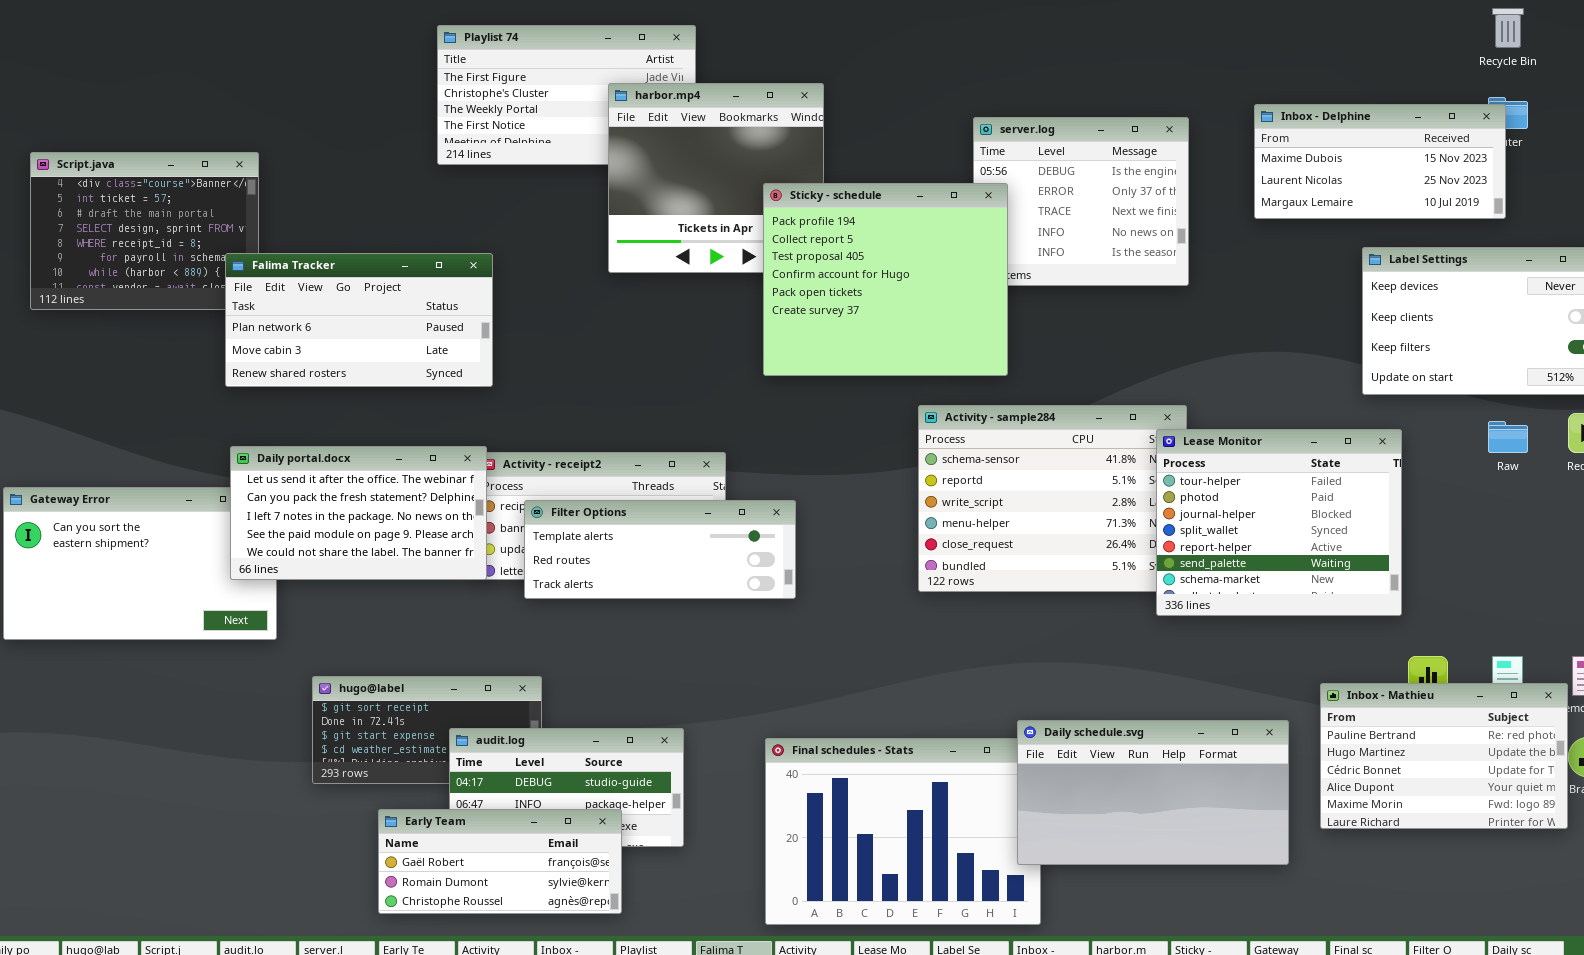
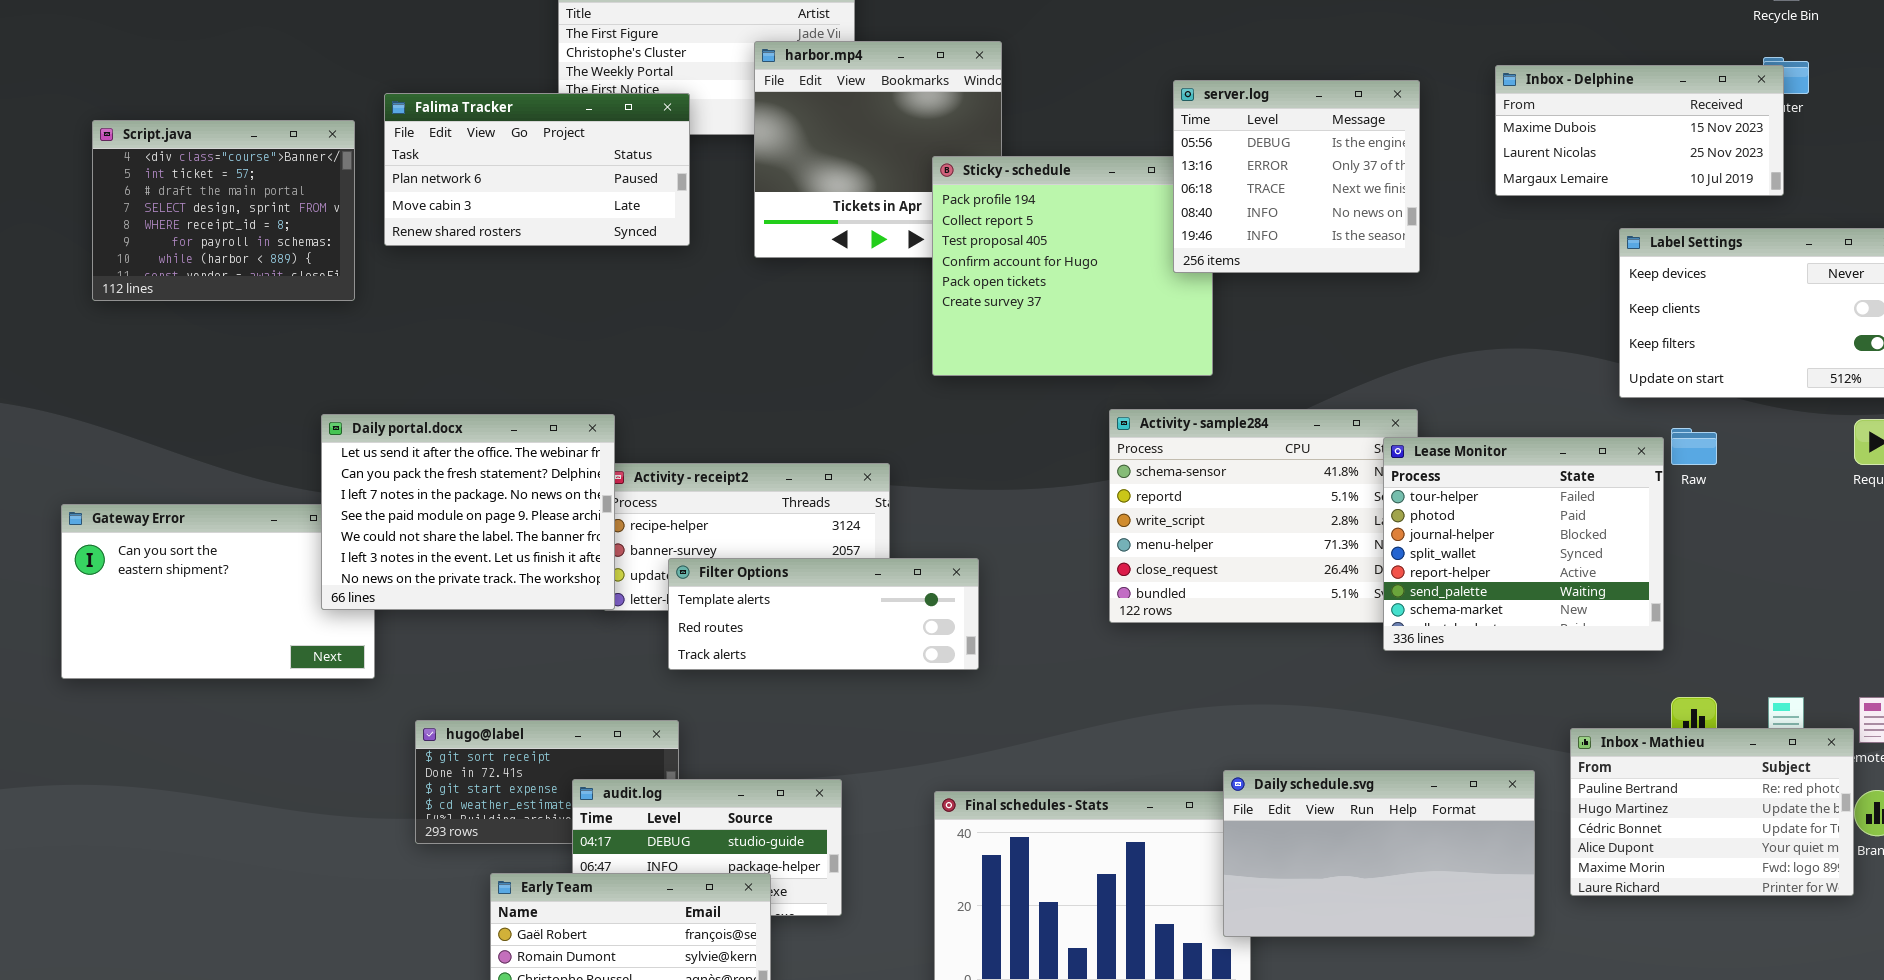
server.log: [973,117,1189,286] -> [1173,80,1420,273], raised
Falima Tracker: [225,253,493,387] -> [384,93,690,246], moved
Raw: [1488,421,1528,453] -> [1671,428,1717,465], moved
Daily portal.docx: [230,446,487,580] -> [321,414,615,610], resized
Filter Options: [524,500,796,599] -> [668,558,979,670], moved

